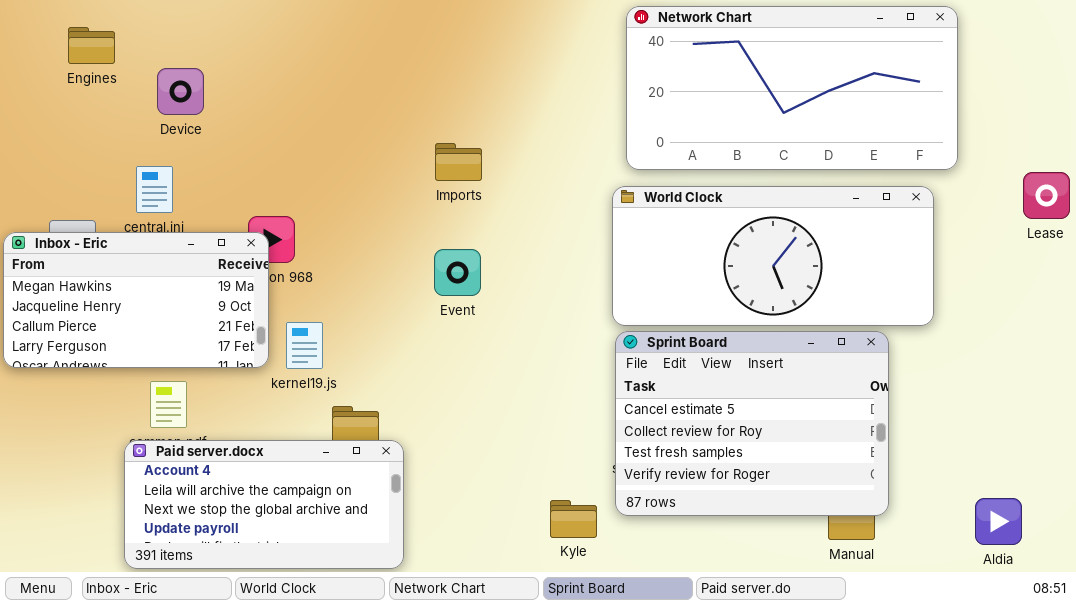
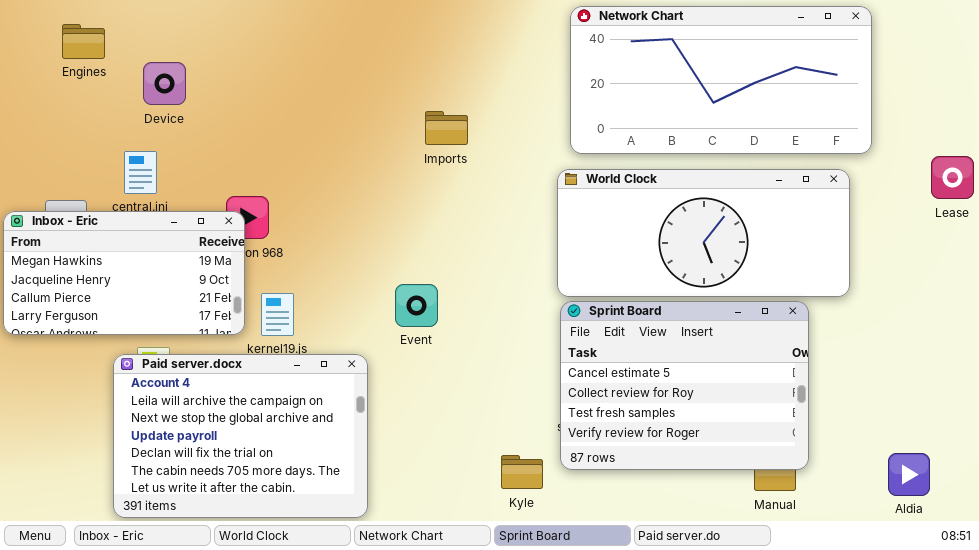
Imports: [435,143,482,181] -> [425,111,468,145], moved
Event: [434,249,481,296] -> [395,284,438,327], moved
Paid server.docx: [124,440,404,569] -> [113,354,368,518], resized

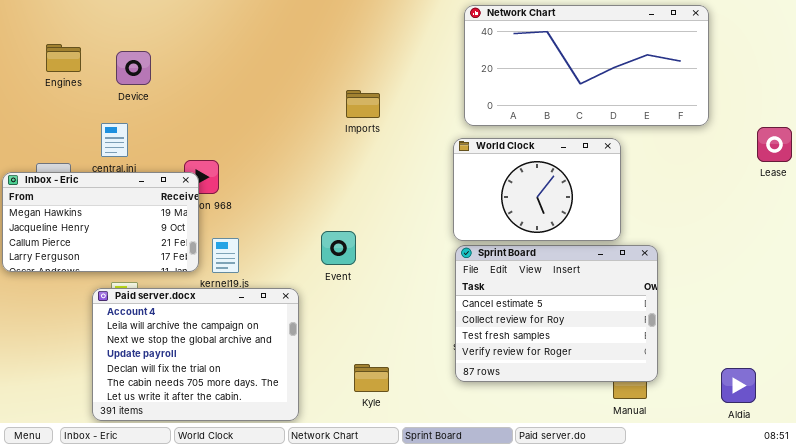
Engines: [62,24,105,59] -> [46,44,81,72], moved
World Clock: [557,169,850,297] -> [453,138,621,241], resized
Kyle: [501,455,543,489] -> [354,364,389,392], moved

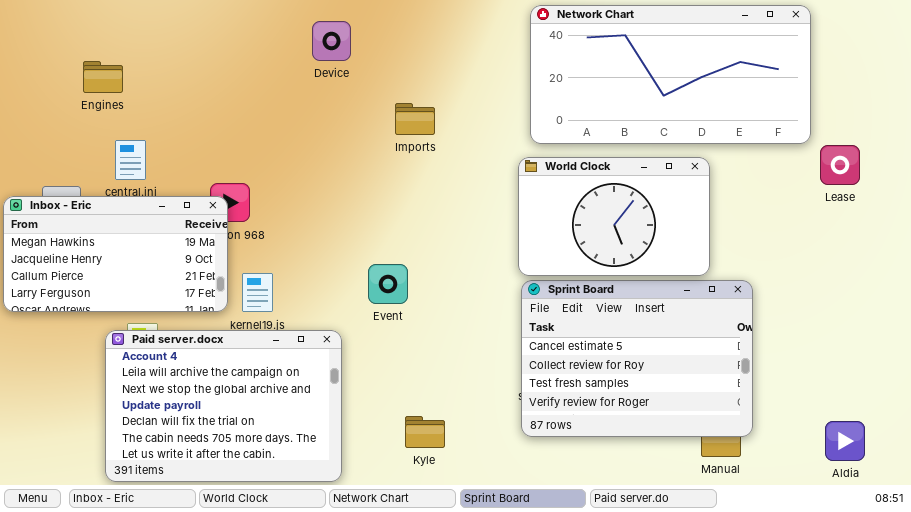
Engines: [46,44,81,72] -> [83,61,123,93], moved
Device: [116,51,151,85] -> [312,21,351,61], moved
Lease: [757,127,792,162] -> [820,145,860,185], moved

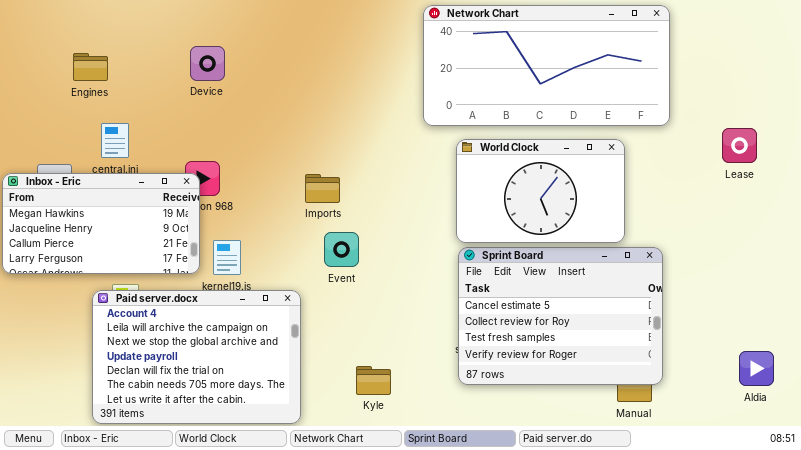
Network Chart: [530,5,811,144] -> [423,5,670,126], moved
Device: [312,21,351,61] -> [190,46,225,81], moved
Imports: [395,103,435,135] -> [305,174,340,203], moved
Aldia: [825,421,865,461] -> [739,351,774,386], moved

